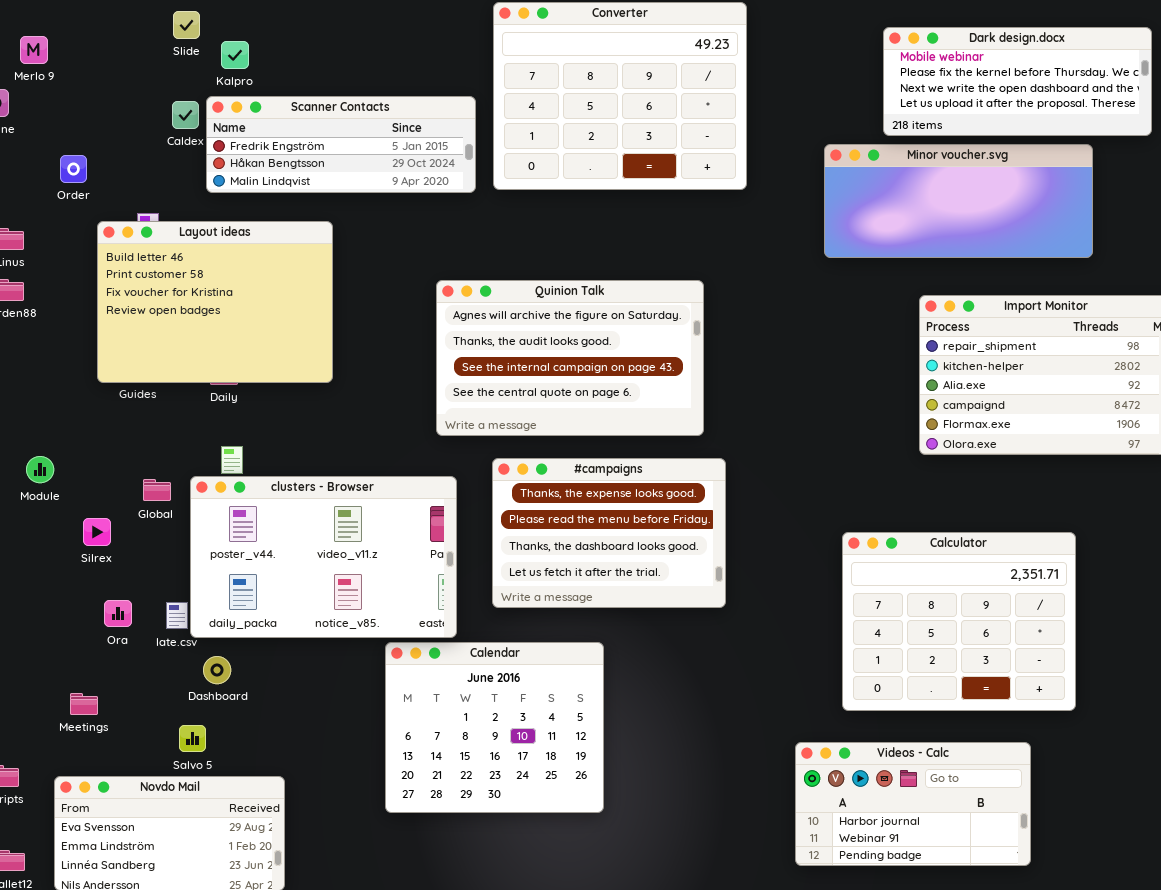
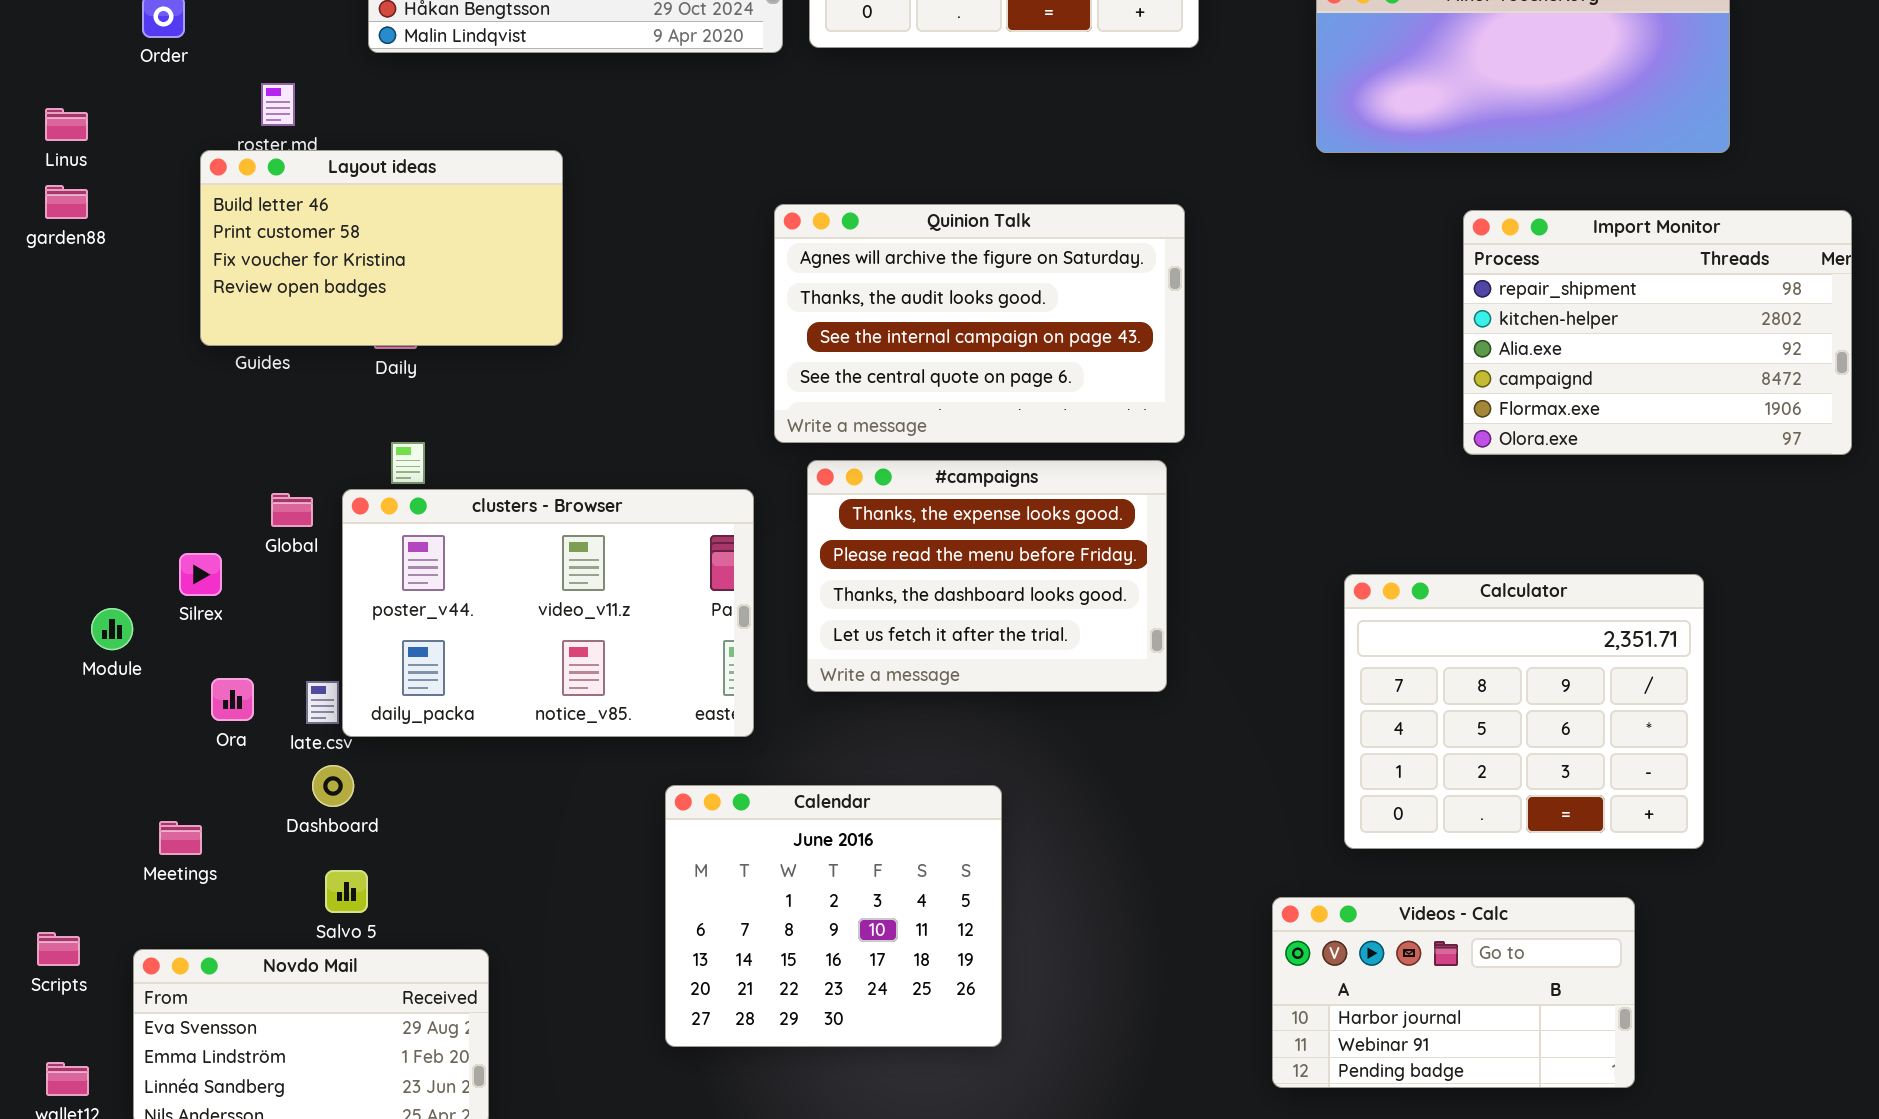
Layout ideas: [97,221,333,383] -> [200,150,563,346], resized
Quinion Talk: [436,280,704,436] -> [774,204,1185,443], moved
Module: [26,456,54,483] -> [91,608,133,650], moved
Calendar: [385,642,604,813] -> [665,785,1002,1047], moved
Dashboard: [203,656,231,684] -> [312,765,354,807], moved

